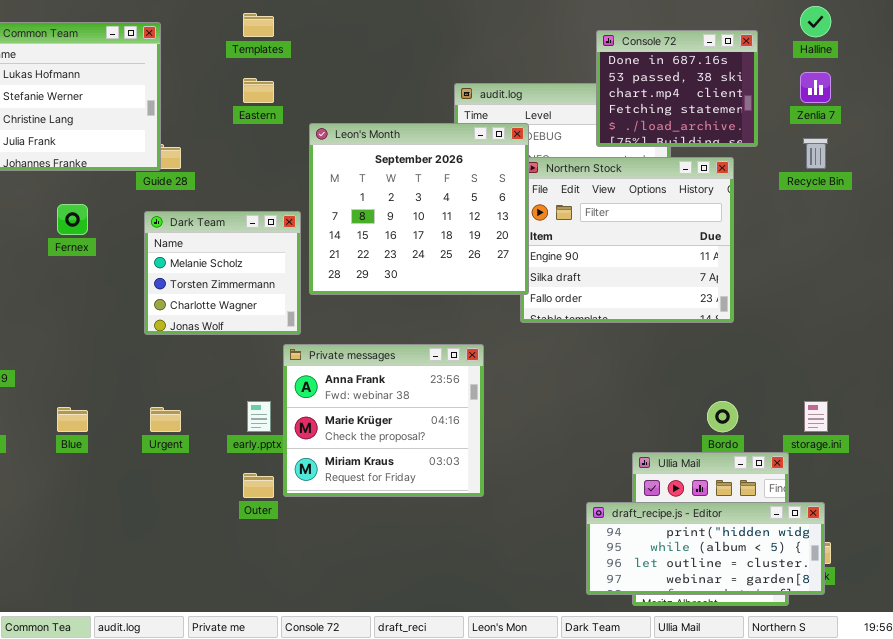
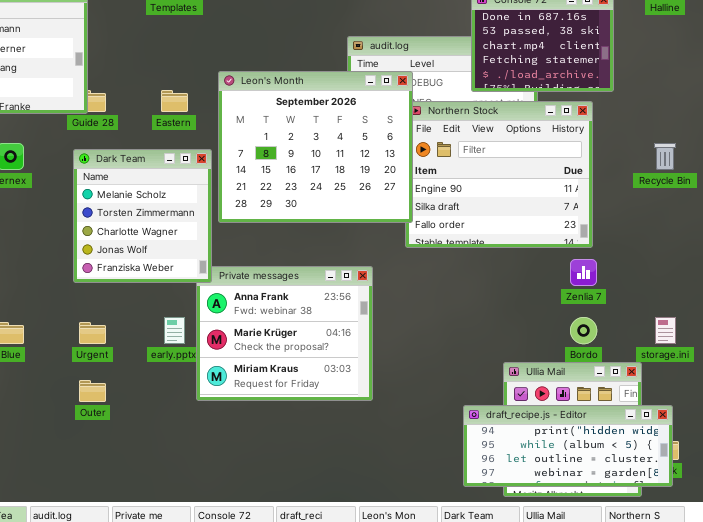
Zenlia 7: [800,72,831,103] -> [570,259,597,286], moved
Eastern: [243,78,274,103] -> [161,90,188,112], moved
Recycle Bin: [803,138,828,169] -> [654,143,676,170], moved
Dark Team: [144,211,301,335] -> [73,149,212,283], resized
Outer: [243,473,274,498] -> [79,380,106,402], moved

